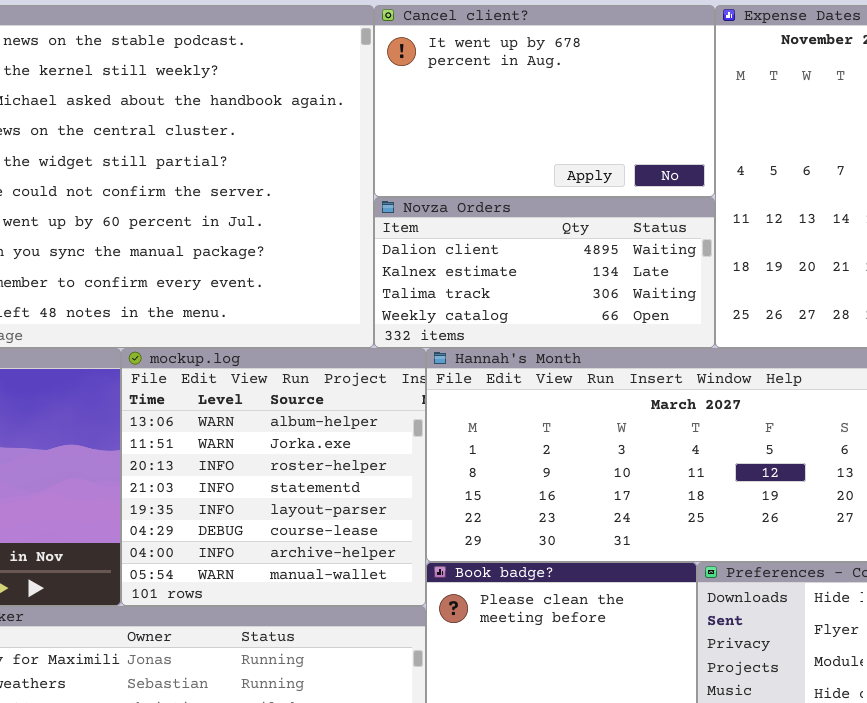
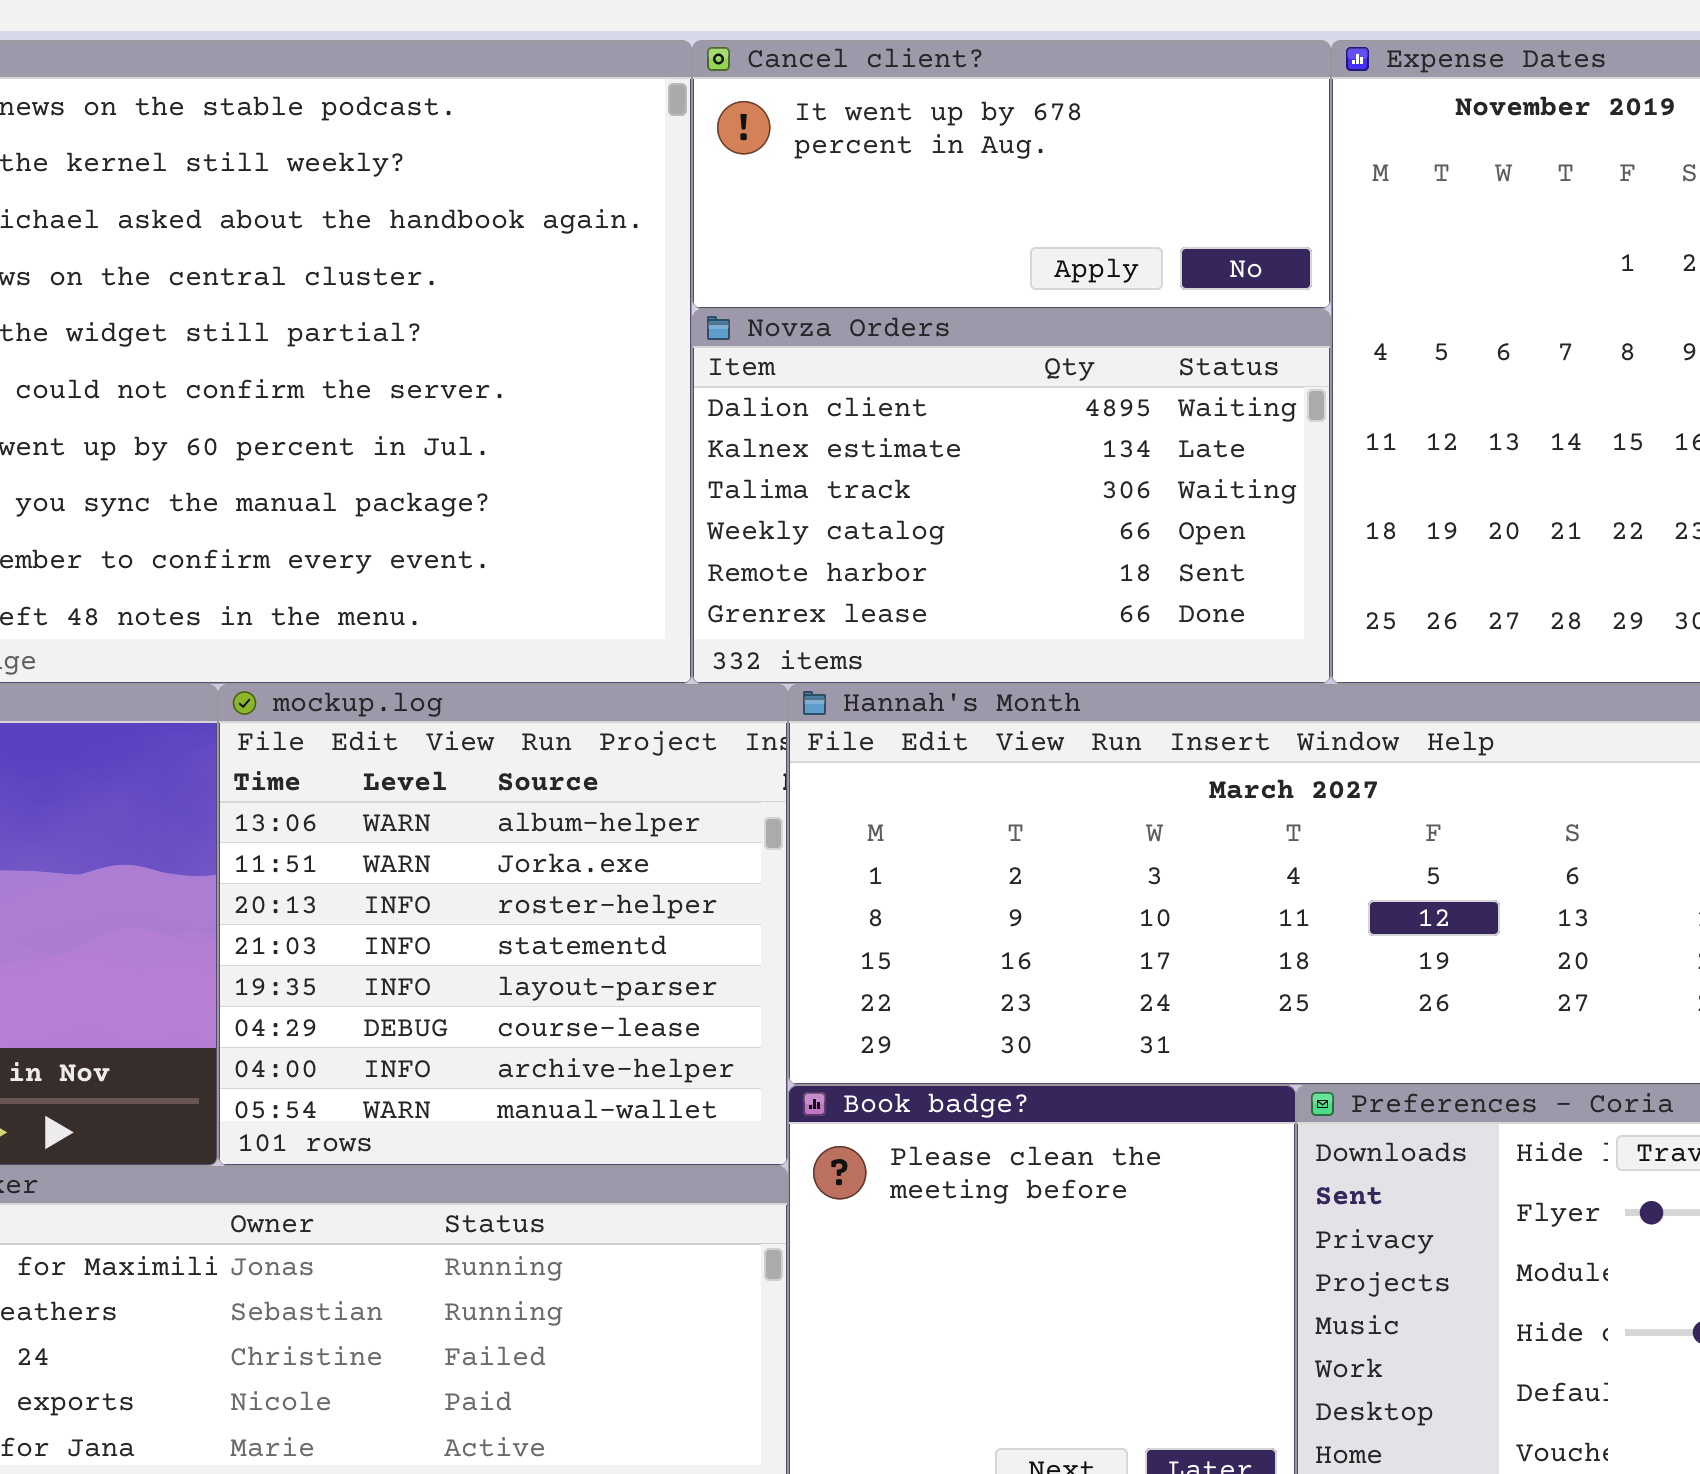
Cancel client?: [374,5,715,197] -> [692,40,1331,309], resized
Novza Orders: [374,197,715,348] -> [692,309,1331,684], resized

